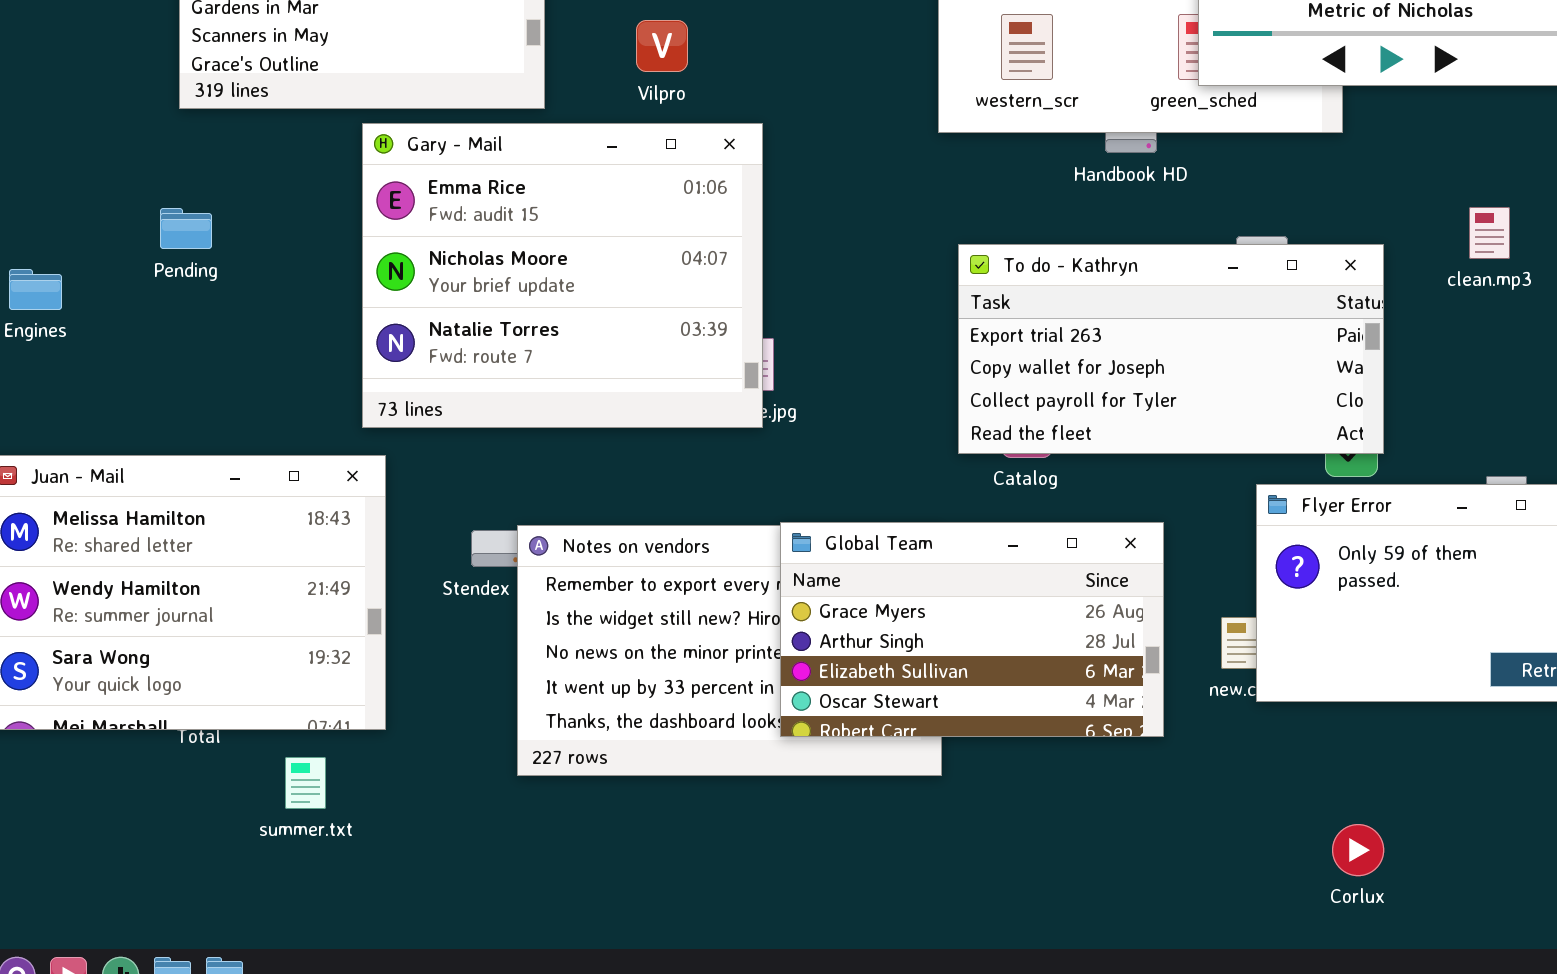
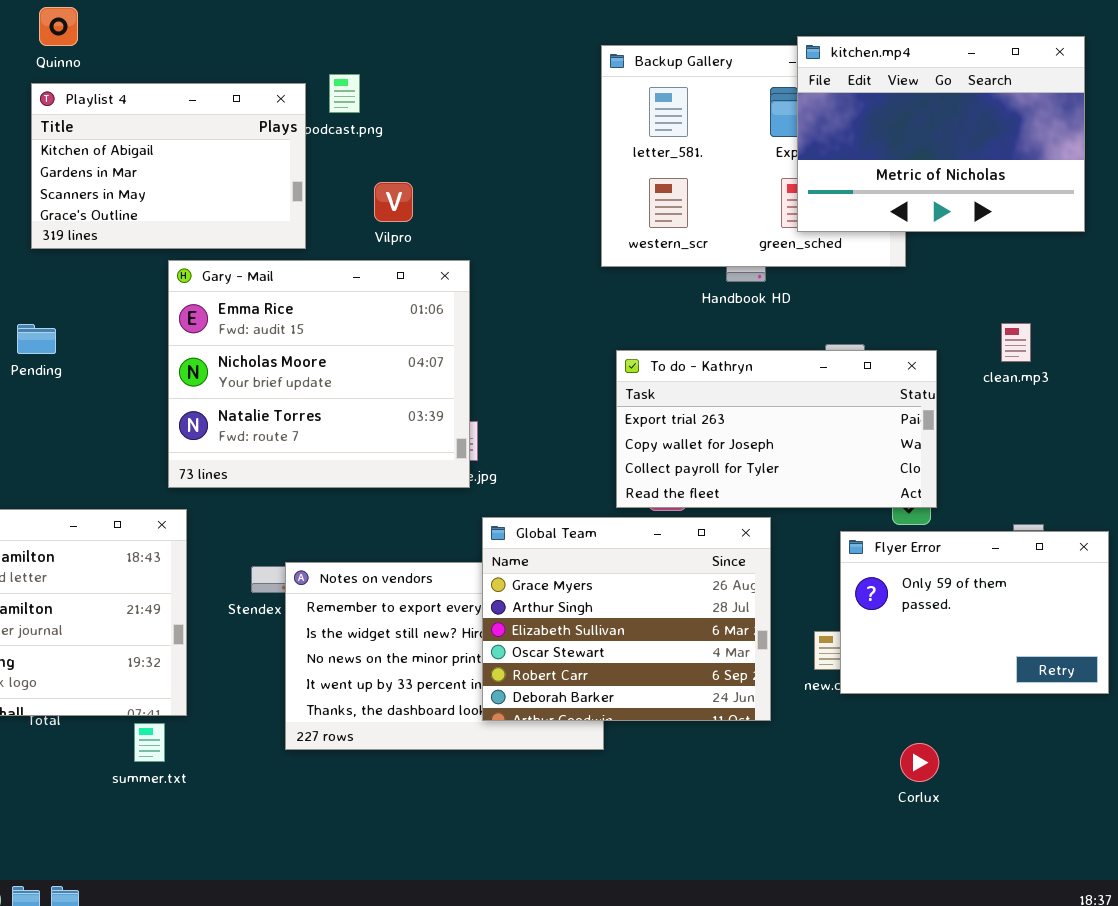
Global Team: [780,522,1164,737] -> [482,517,771,721], resized
summer.txt: [285,757,326,809] -> [134,723,165,762], moved
Corlux: [1332,824,1384,876] -> [900,743,939,782], moved

